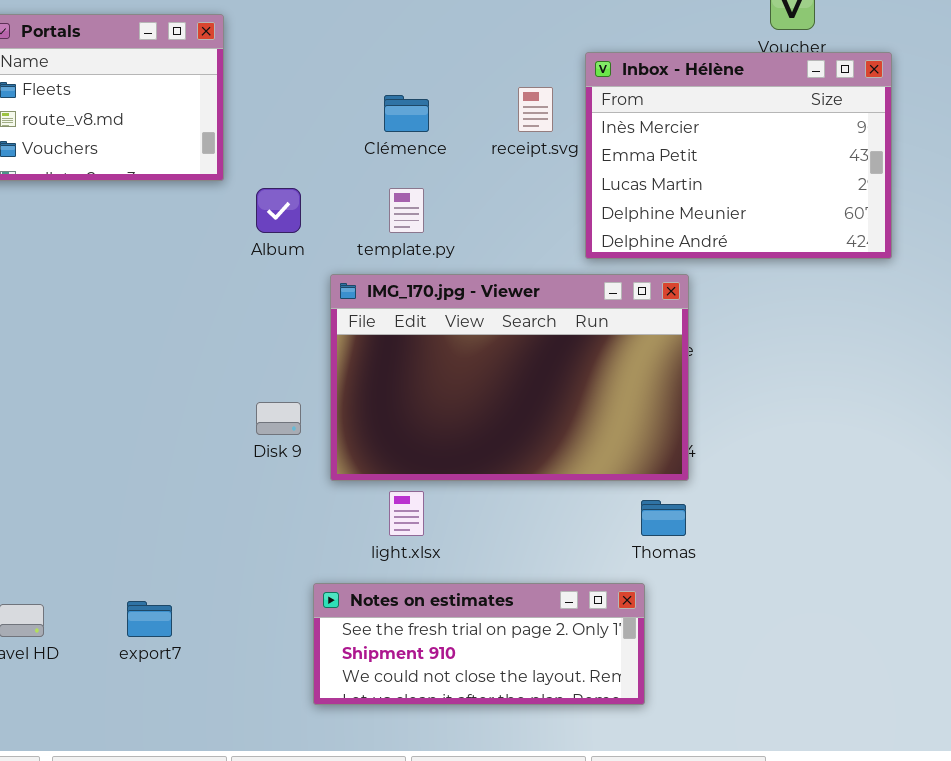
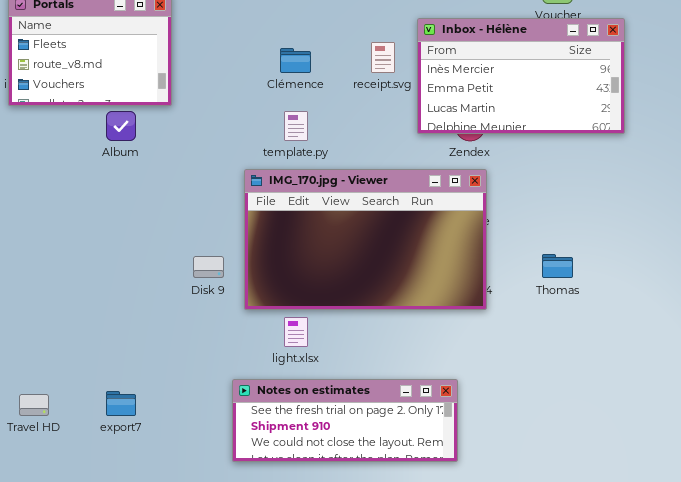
Inbox - Hélène: [585,52,892,259] -> [417,18,625,134], resized
Album: [256,188,301,233] -> [106,111,136,141], moved
Thomas: [641,500,686,536] -> [542,254,573,278], moved

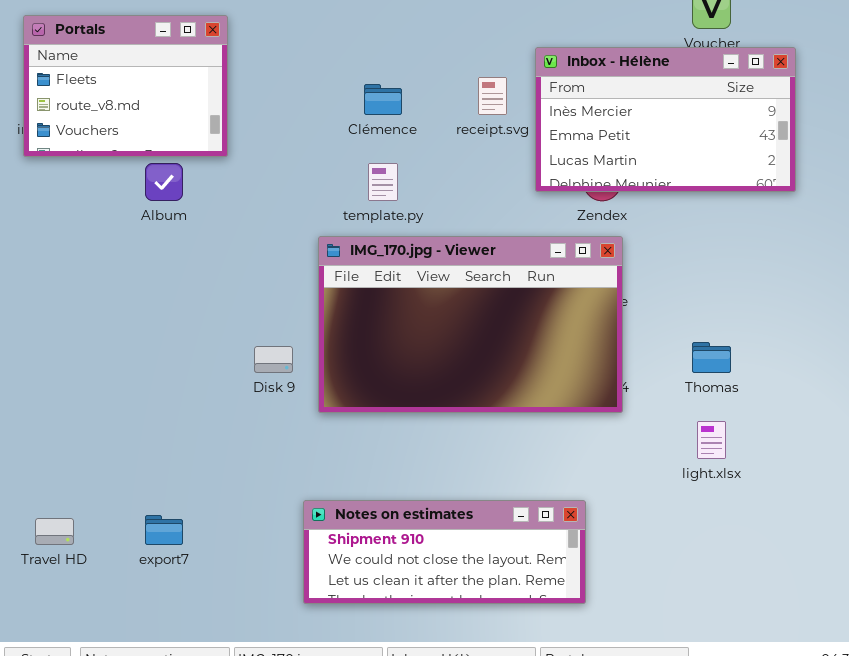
light.xlsx: [284,317,308,347] -> [697,421,726,459], moved
Notes on estimates: [232,379,458,462] -> [303,500,586,604], scrolled down 1 row

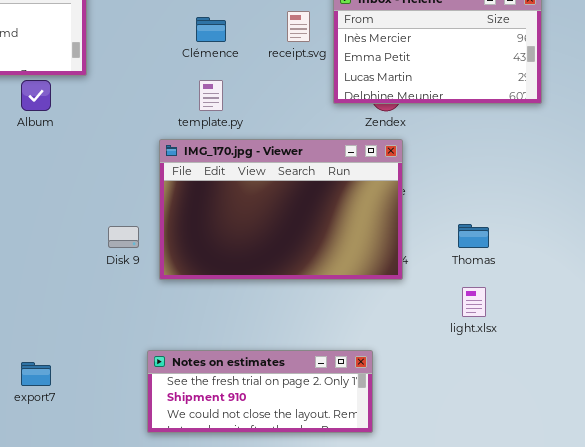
Notes on estimates: [303,500,586,604] -> [147,350,373,433], scrolled up 1 row

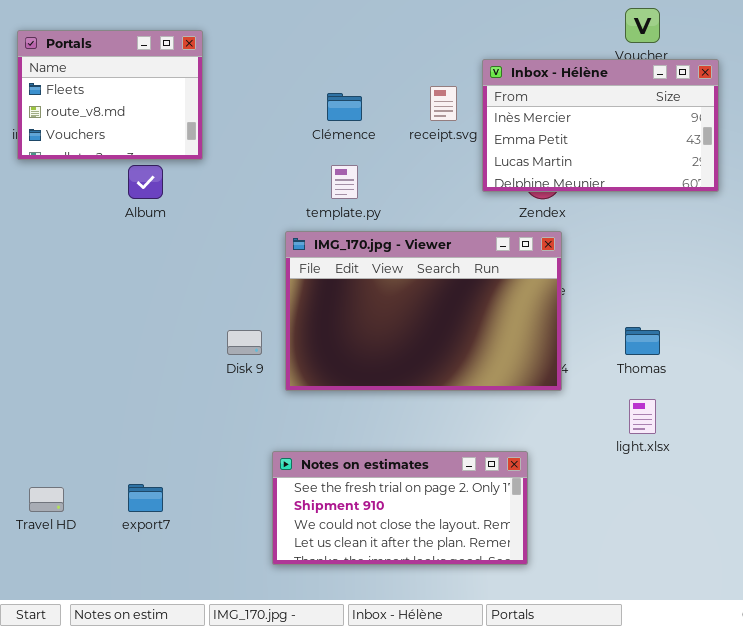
Notes on estimates: [147,350,373,433] -> [272,451,528,565], resized

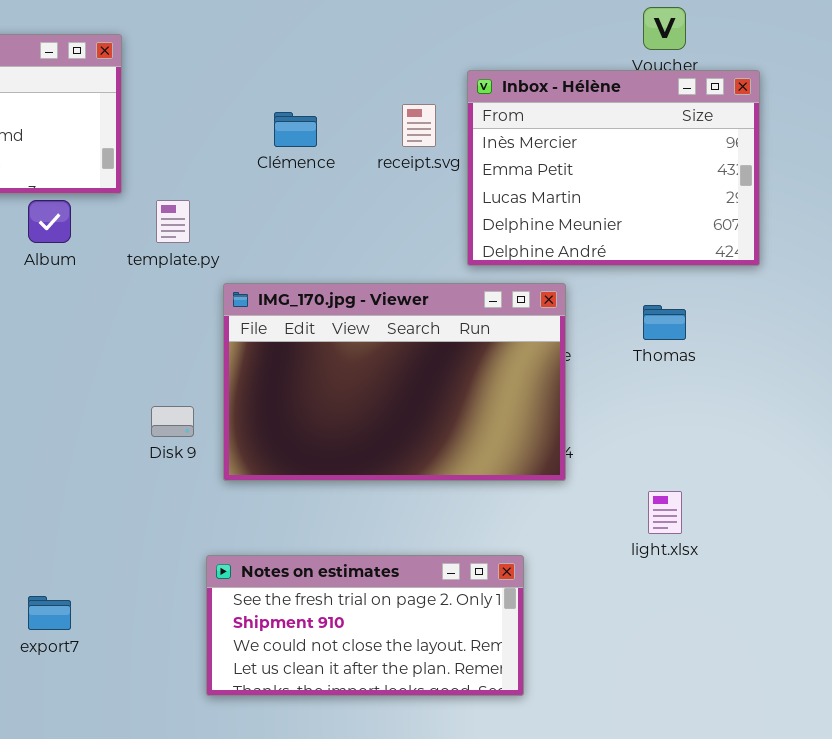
Inbox - Hélène: [482,59,719,192] -> [467,70,760,266], resized
template.py: [331,165,358,199] -> [156,200,190,243], moved
Thomas: [625,327,660,355] -> [643,305,686,340], moved

